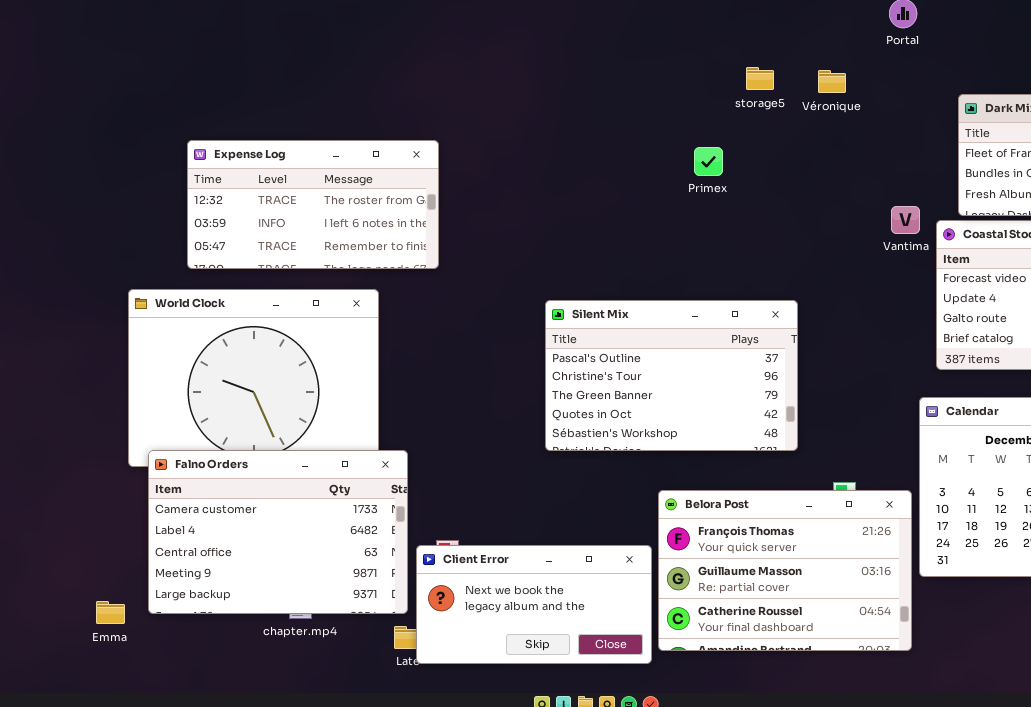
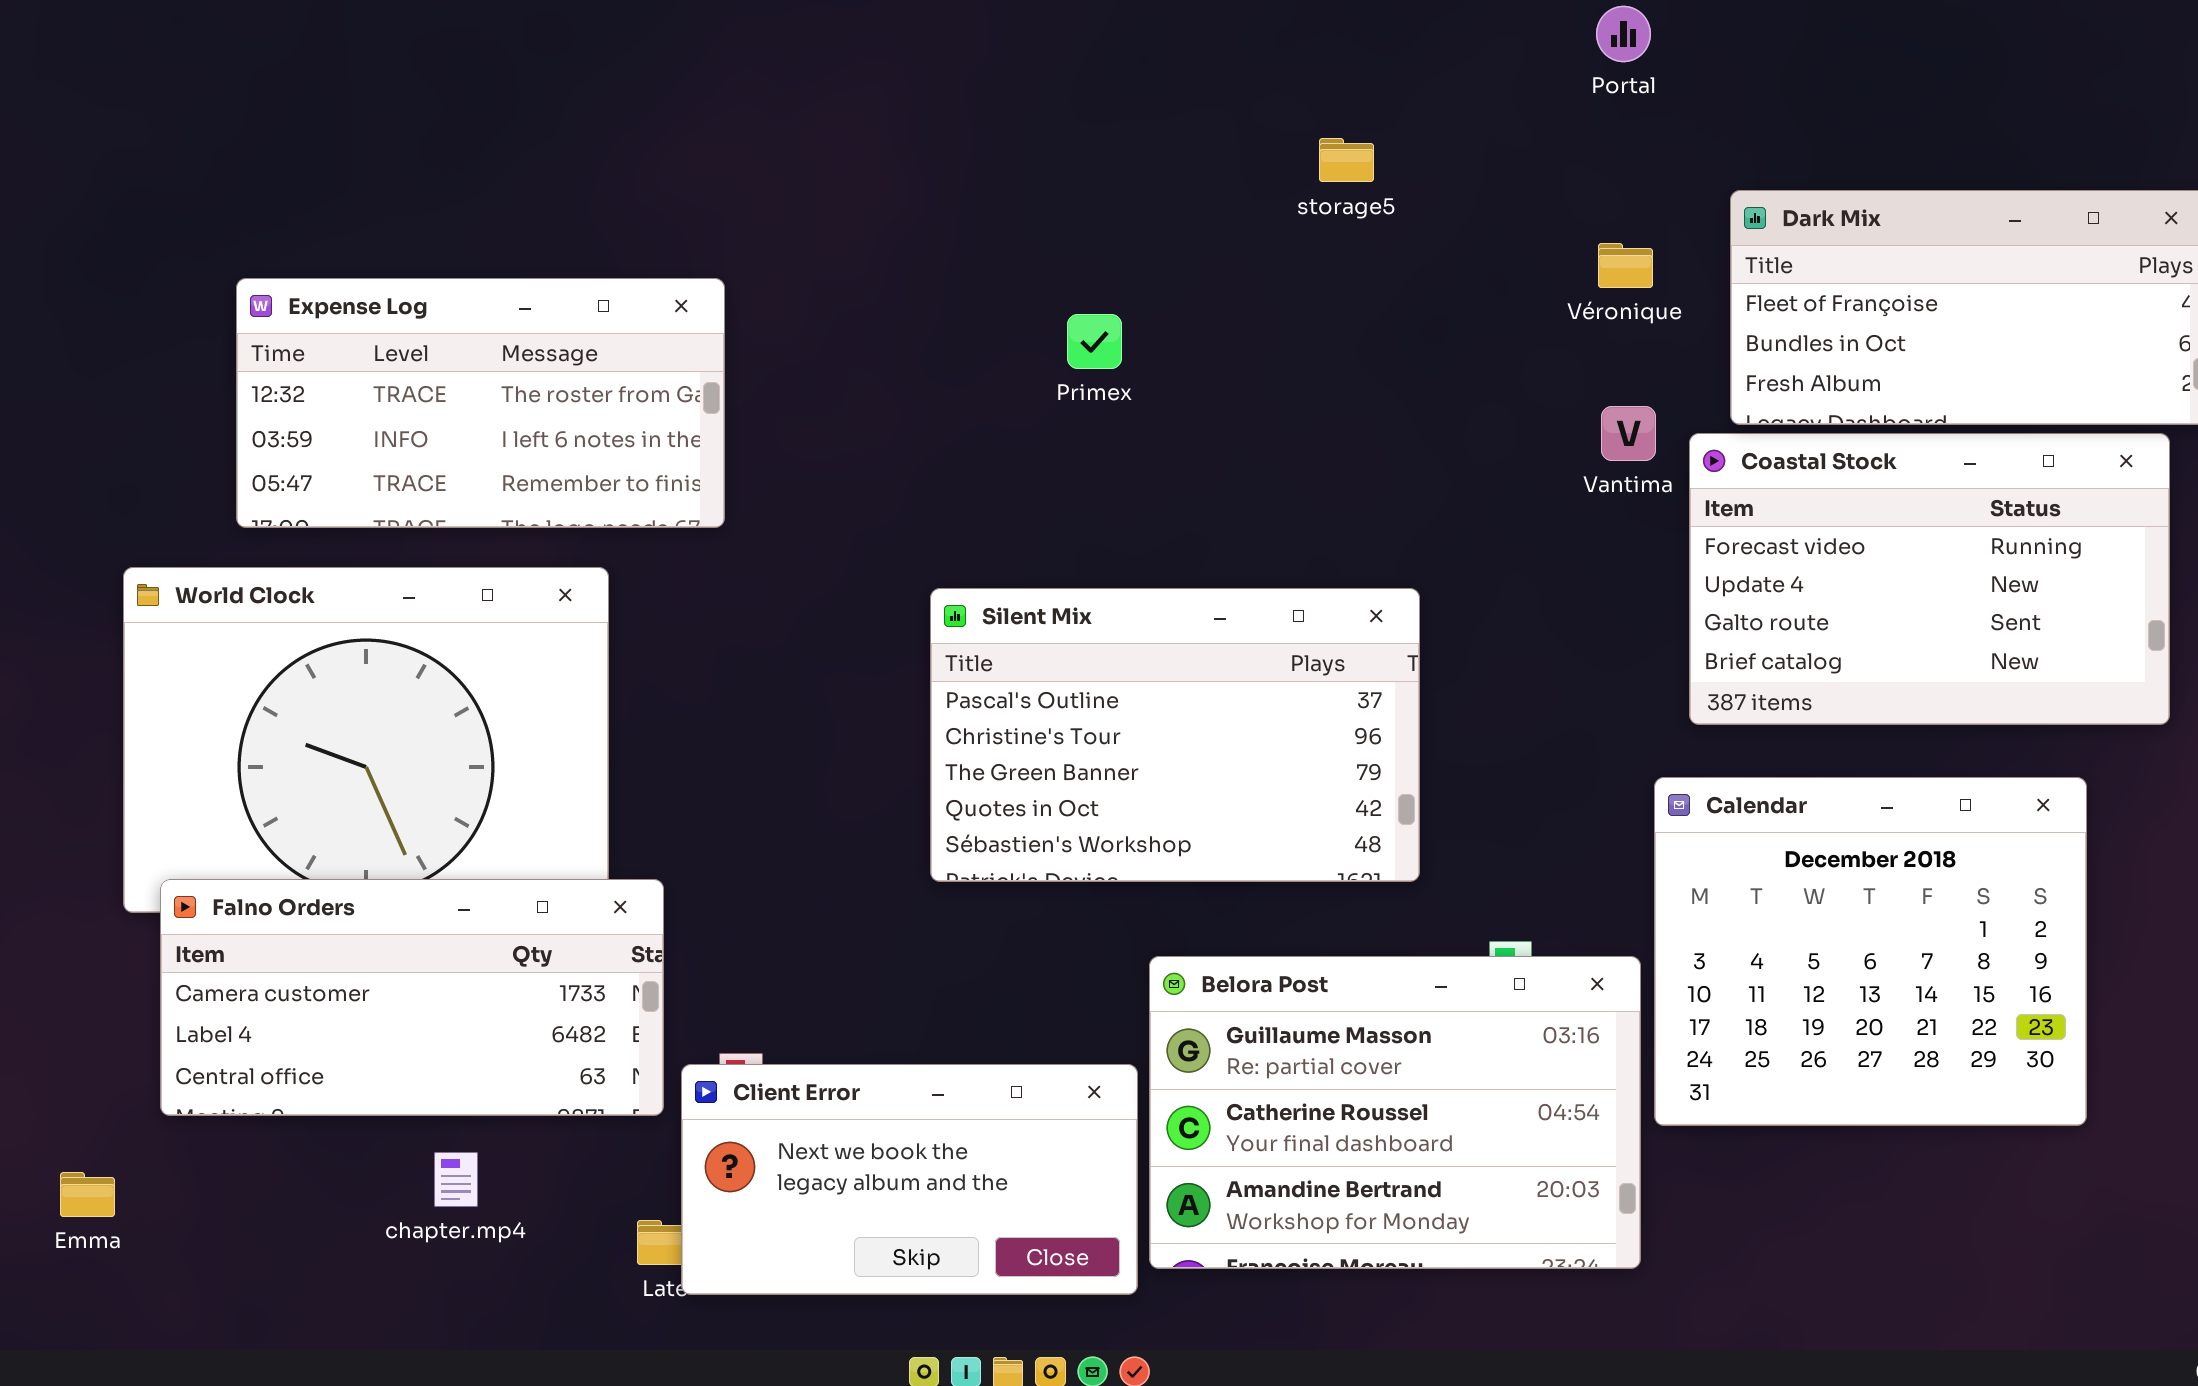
Véronique: [818,70,846,93] -> [1598,243,1653,288], moved
Primex: [694,147,723,176] -> [1067,314,1122,369], moved
Falno Orders: [148,450,408,614] -> [160,879,664,1116], resized
Belora Post: [658,490,912,651] -> [1149,956,1641,1269], scrolled down 1 row

